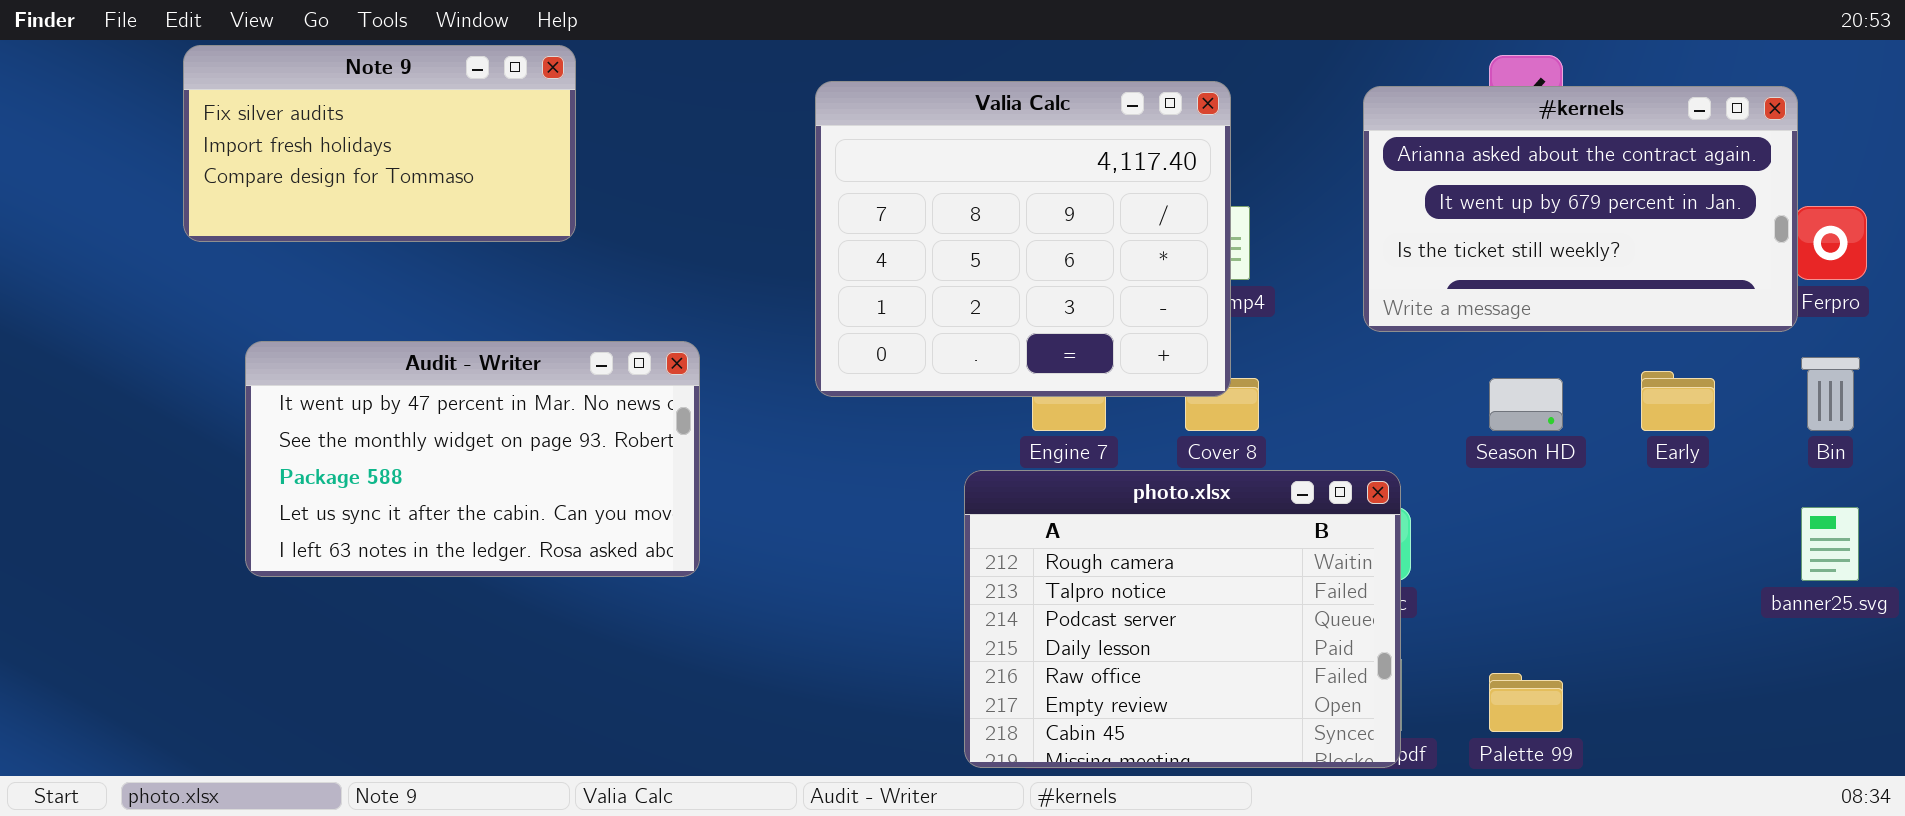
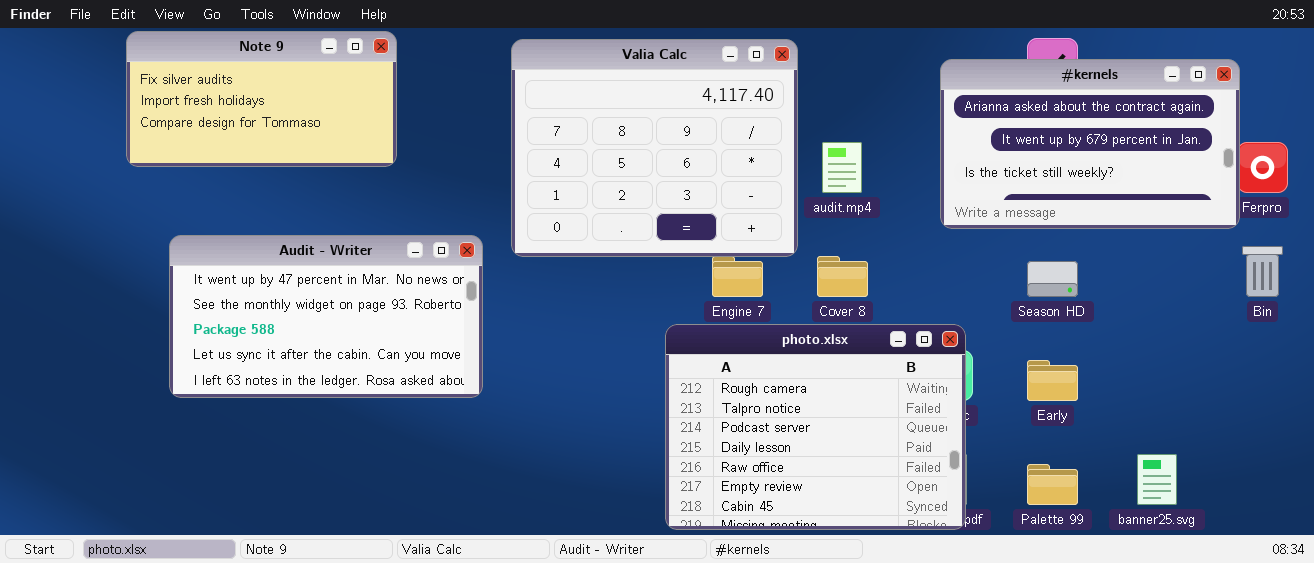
Valia Calc: [815,81,1231,397] -> [511,39,798,257], moved
Early: [1641,371,1715,431] -> [1027,360,1078,401], moved
banner25.svg: [1801,507,1859,581] -> [1137,454,1177,505], moved

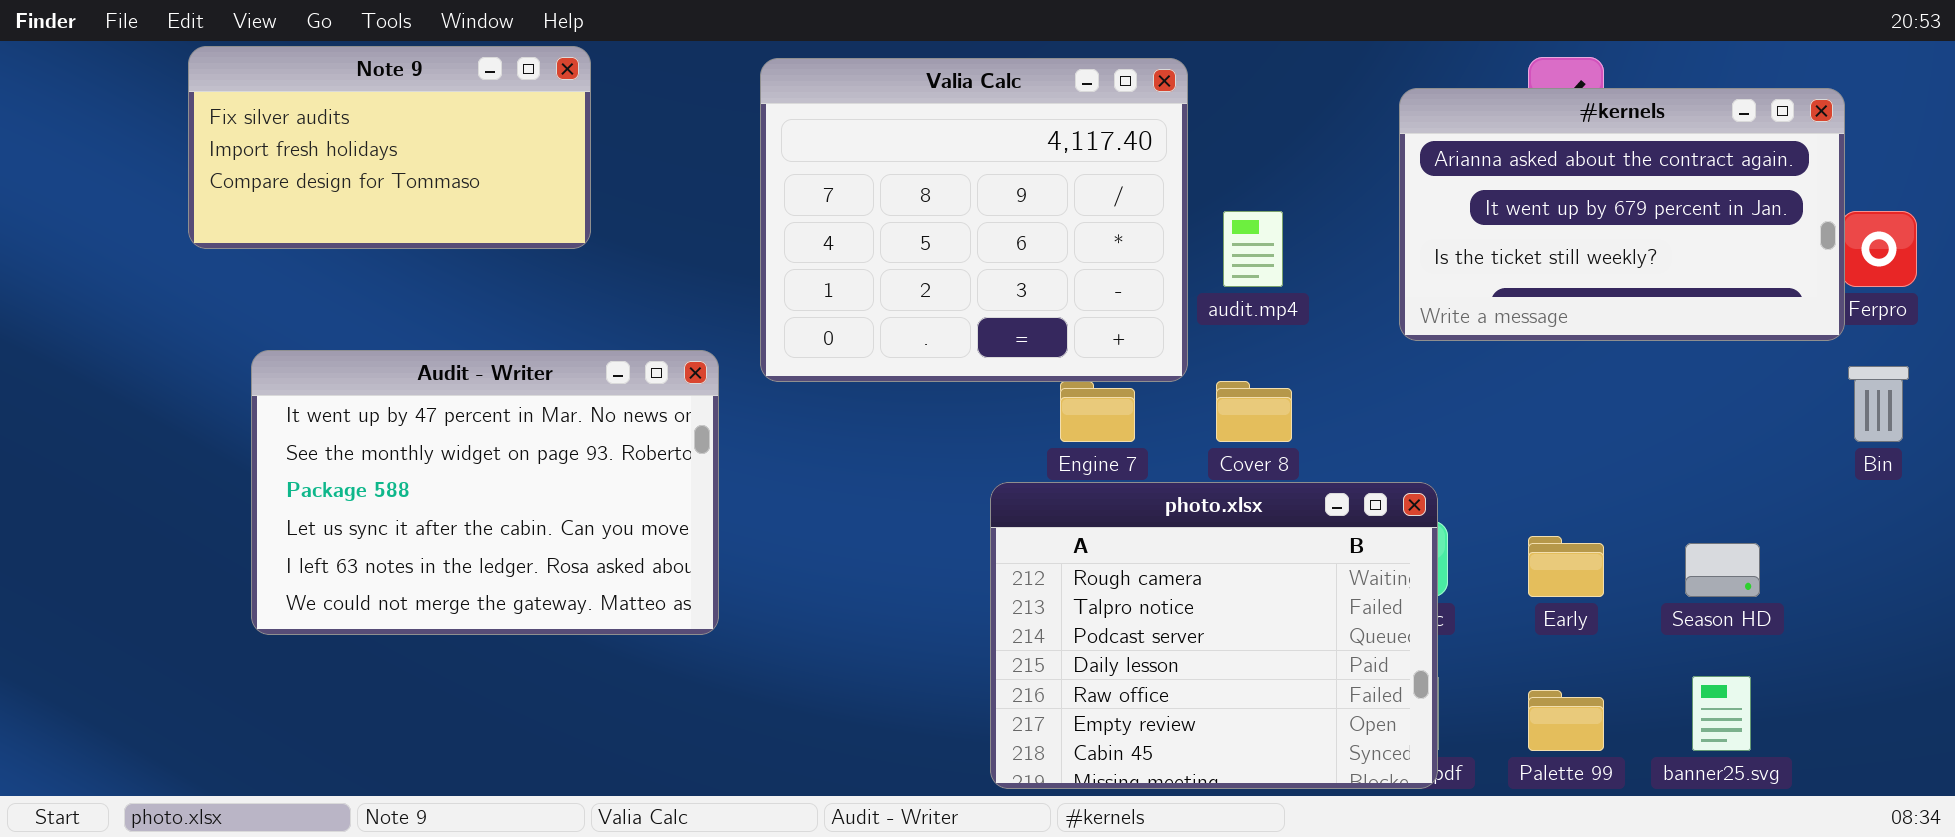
Audit - Writer: [169,235,483,398] -> [251,350,719,635], resized
Season HD: [1027,261,1078,297] -> [1685,543,1760,597], moved

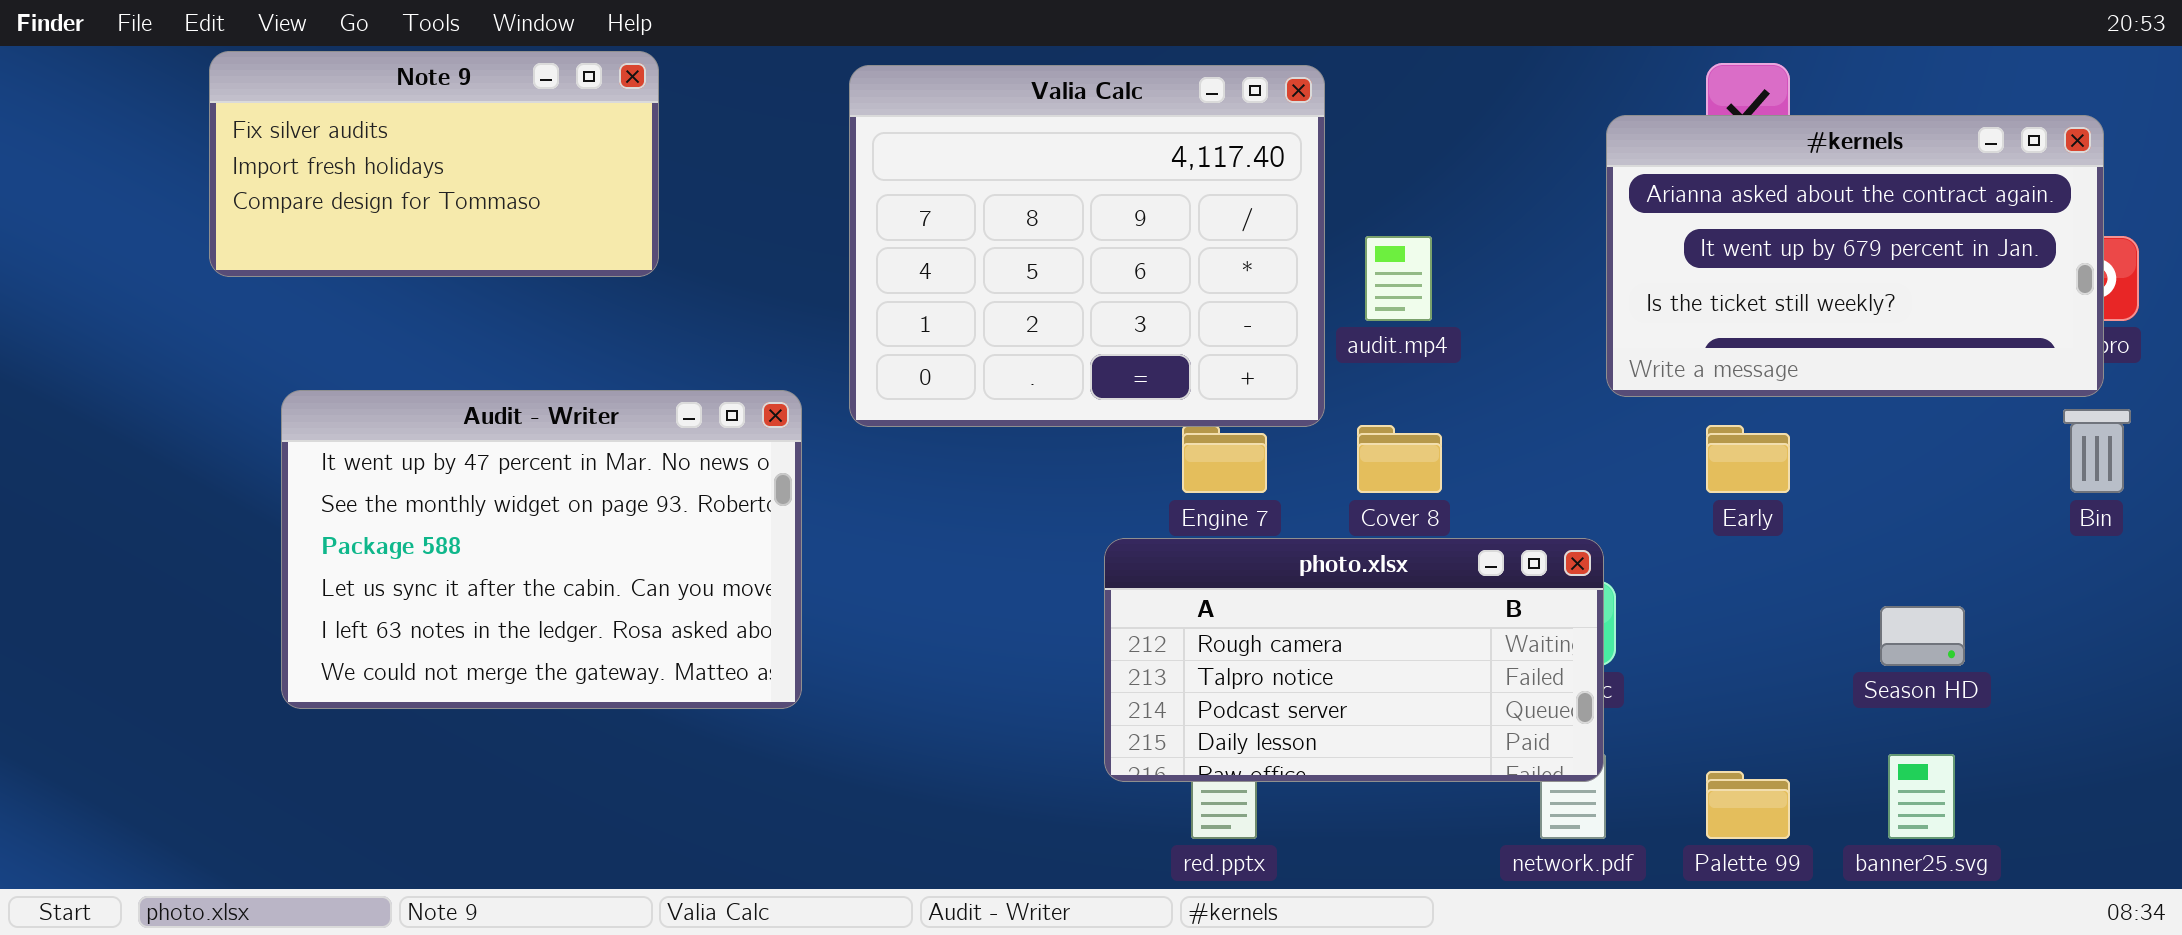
#kernels: [1399,88,1845,341] -> [1606,115,2104,397], moved
photo.xlsx: [990,482,1438,789] -> [1104,538,1604,782], resized
Early: [1528,536,1604,597] -> [1706,425,1790,493], moved

